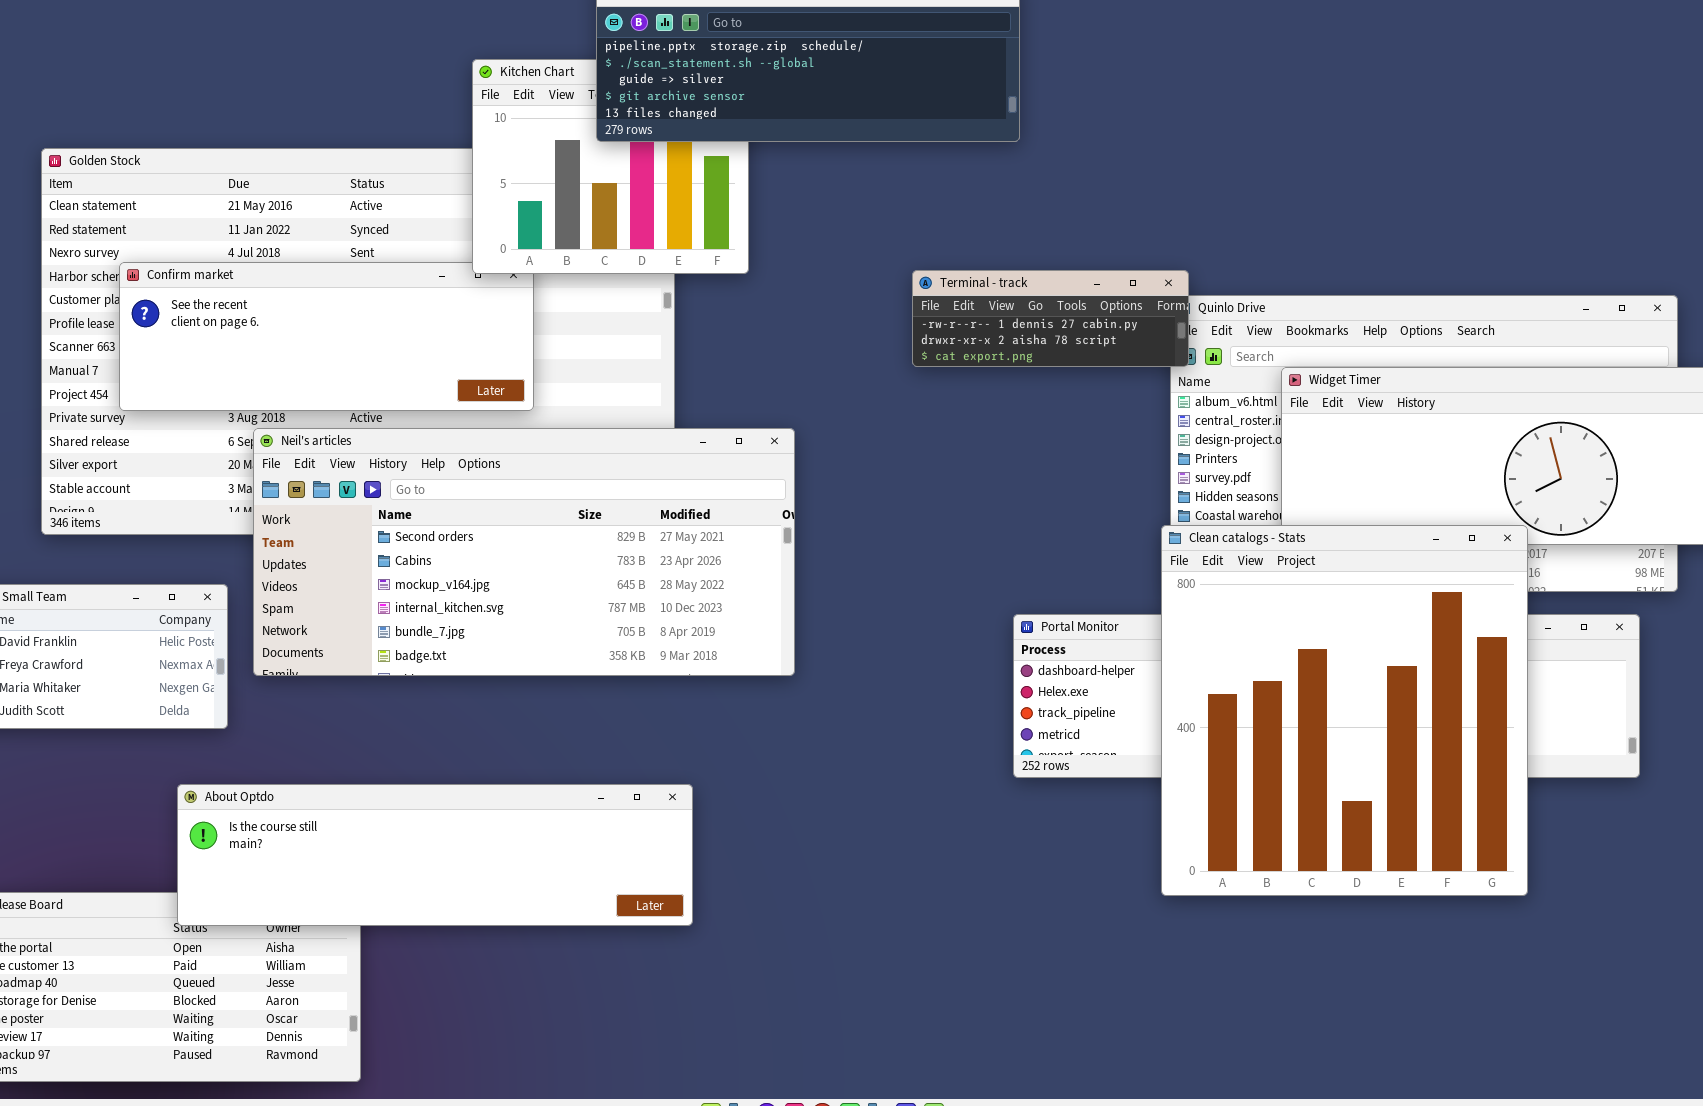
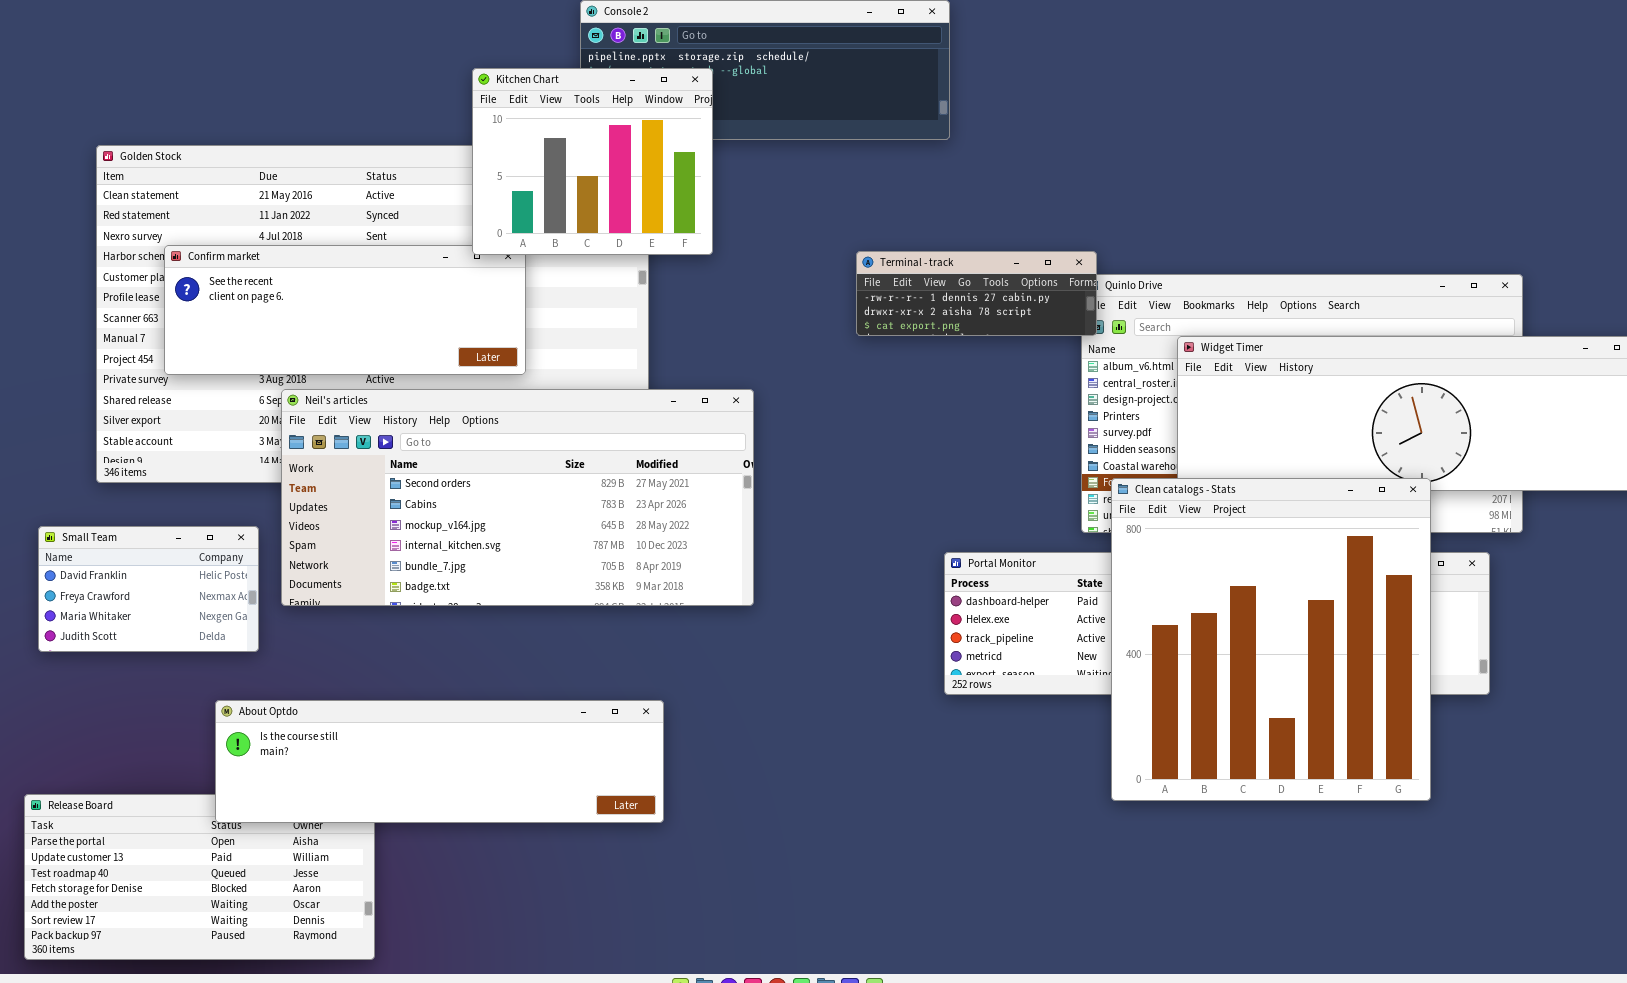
Kitchen Chart: [472,59,749,274] -> [472,68,713,255], raised
Clean catalogs - Stats: [1161,525,1528,896] -> [1111,478,1431,801], moved

